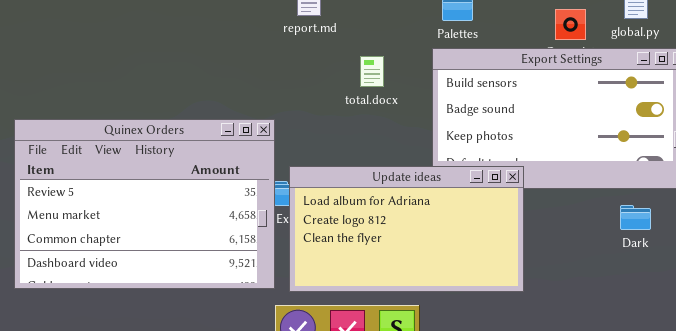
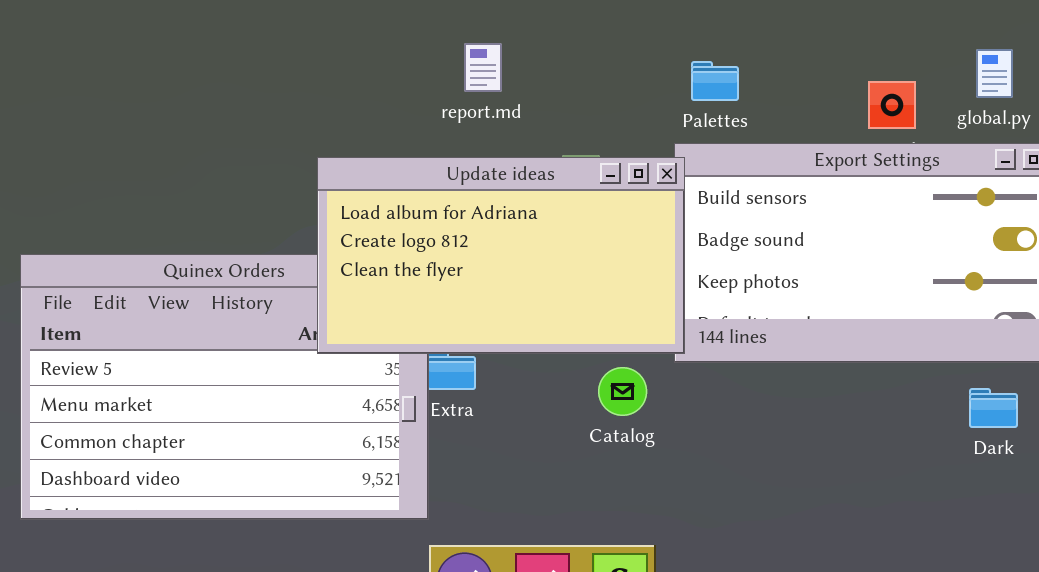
Update ideas: [289,166,524,292] -> [317,157,685,354], moved

